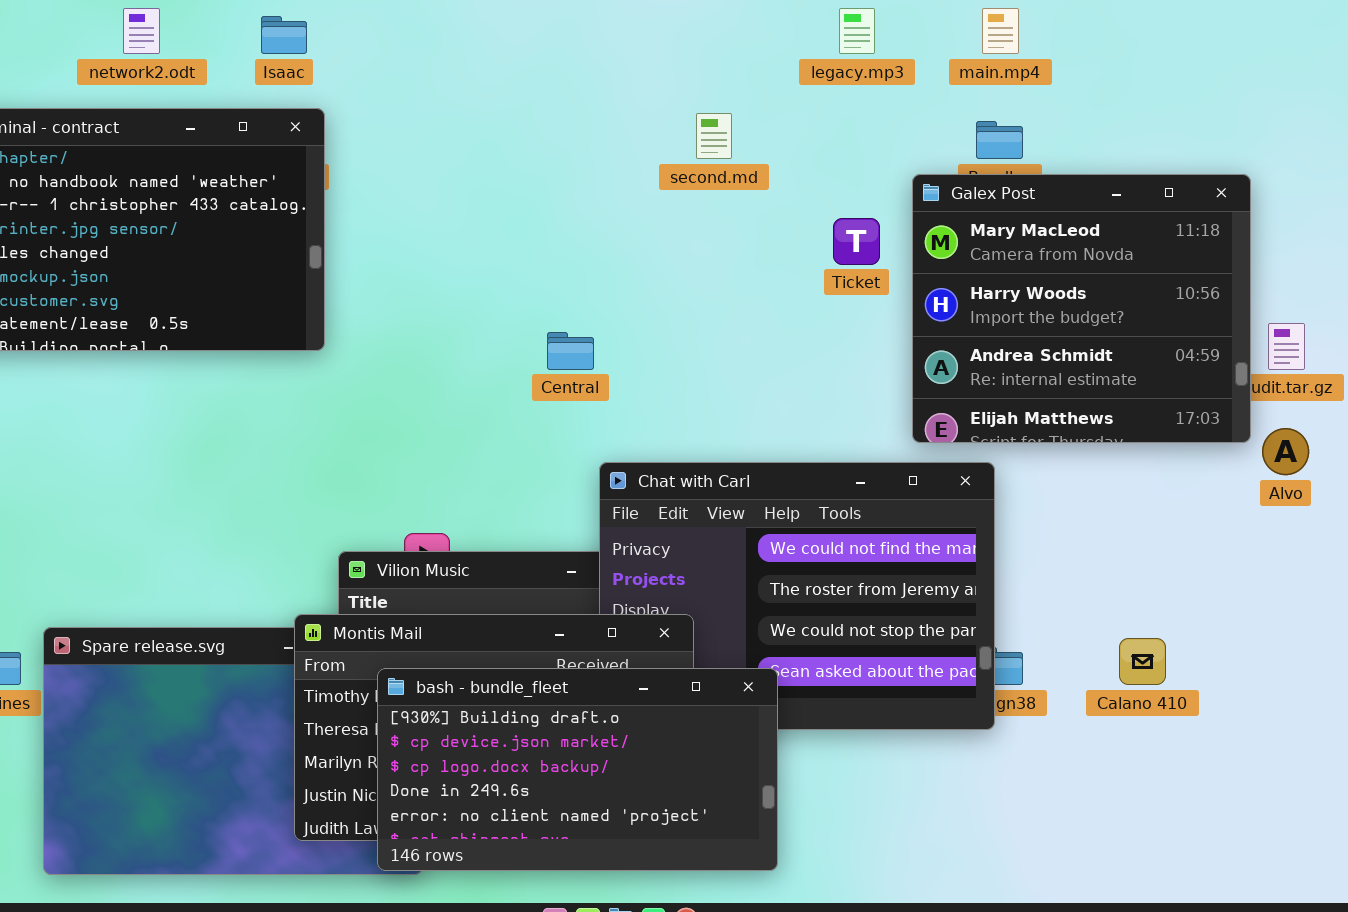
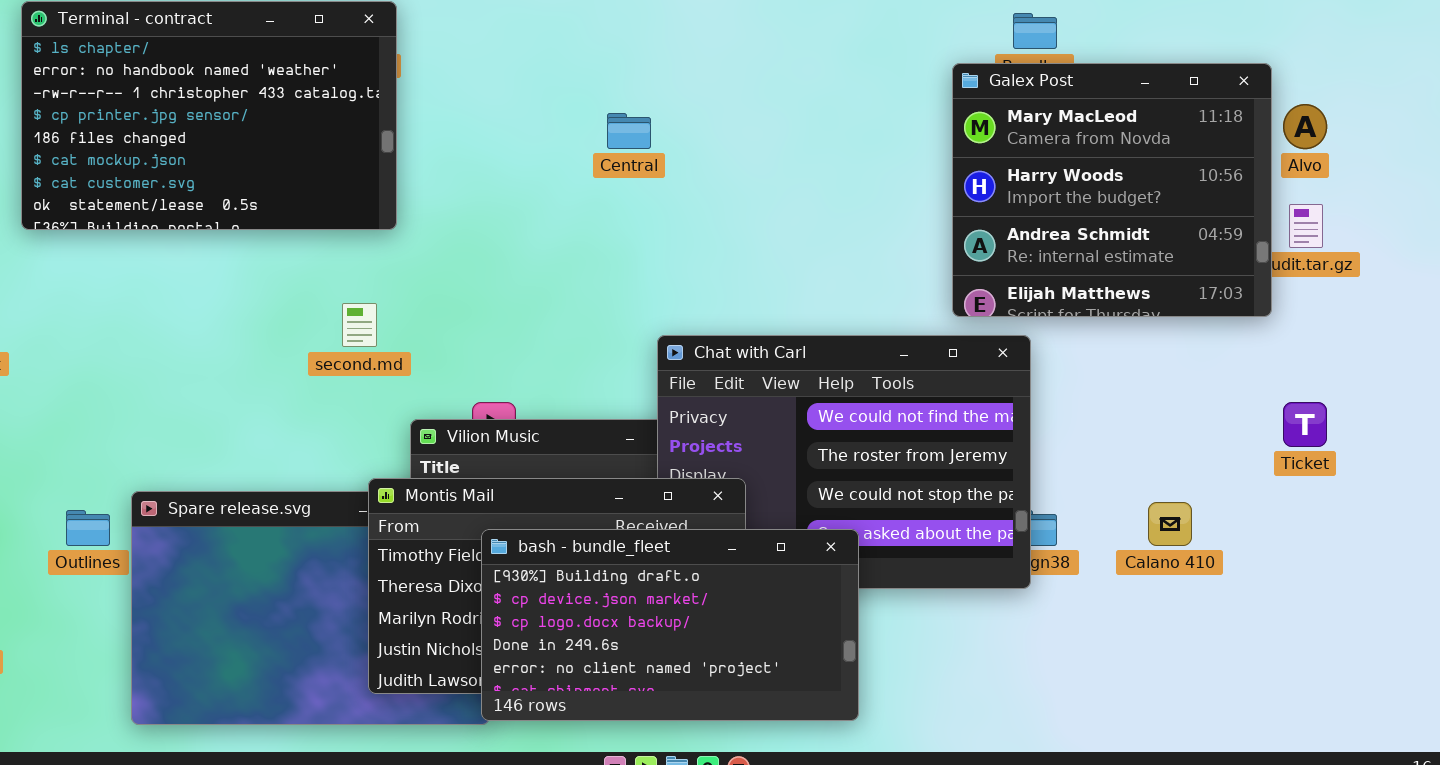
second.md: [696,113,732,159] -> [342,303,377,347], moved
Ticket: [833,218,880,265] -> [1283,402,1327,447], moved
Central: [547,332,594,370] -> [607,113,651,149], moved
Alvo: [1262,428,1309,475] -> [1283,104,1327,149], moved
bash - bundle_fleet: [377,668,778,871] -> [481,529,859,721], moved

